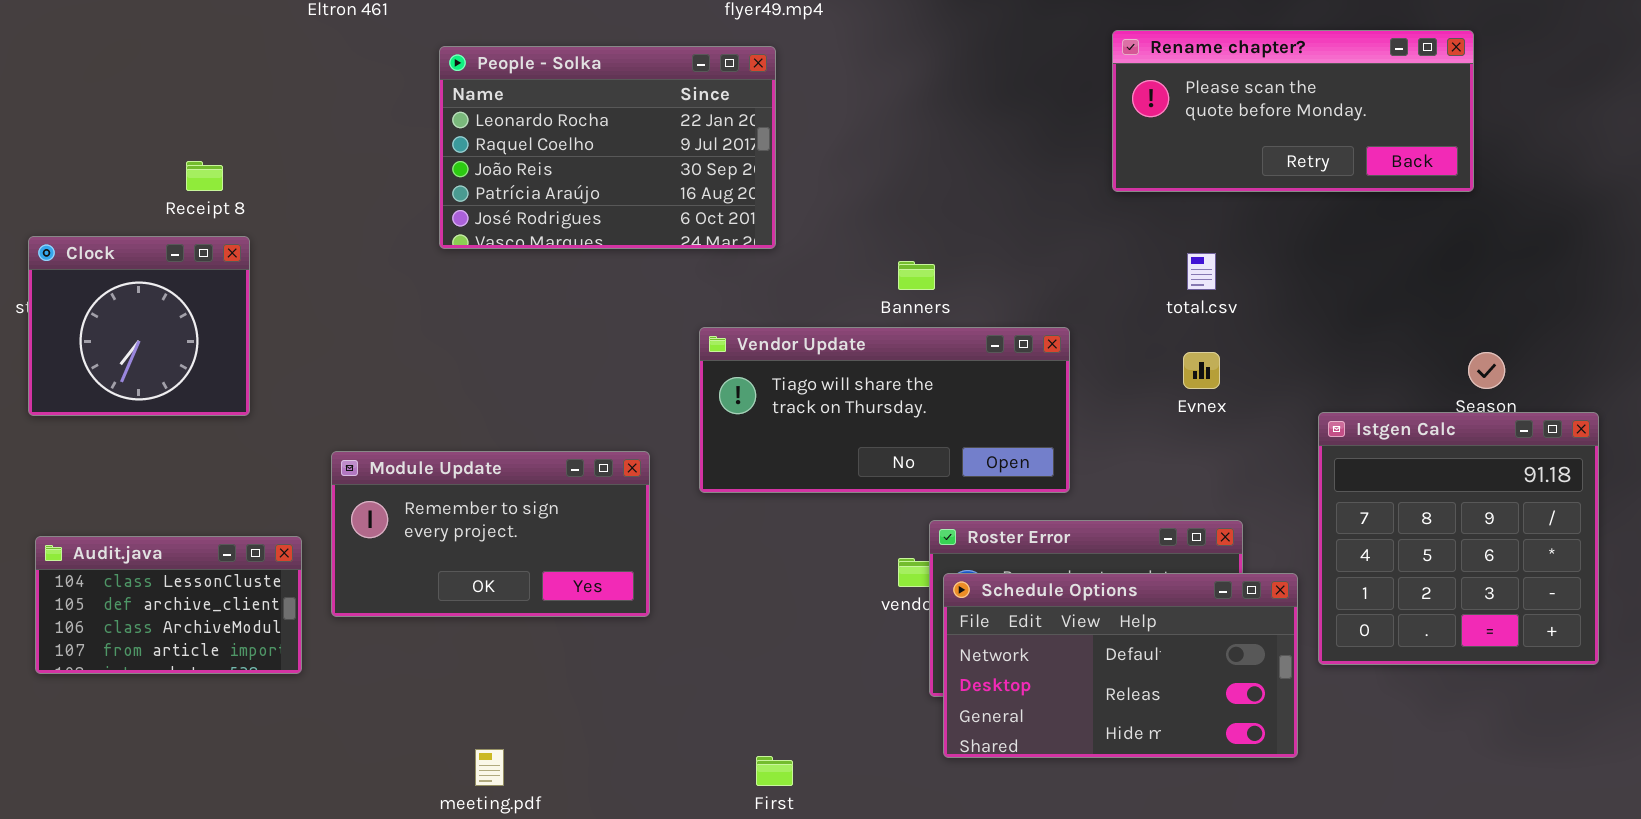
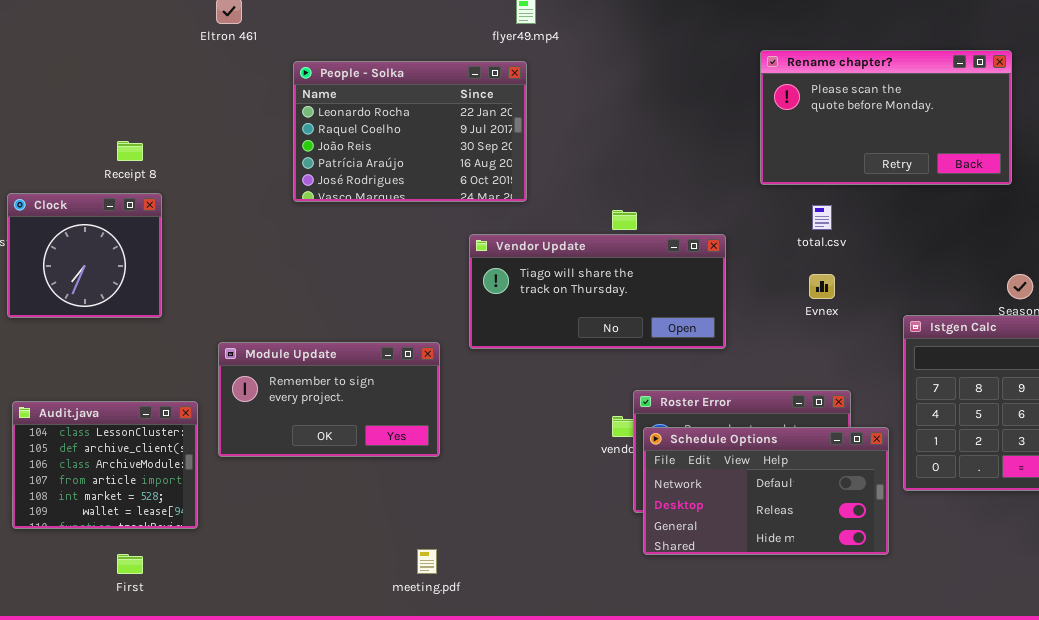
Rename chapter?: [1112,30,1474,192] -> [760,50,1012,185], resized
Vendor Update: [699,327,1070,493] -> [469,234,726,349], moved
Audit.java: [35,536,302,674] -> [12,401,198,529], resized
meeting.pdf: [475,749,504,786] -> [417,549,437,574], moved
First: [756,756,793,786] -> [117,554,143,574], moved

